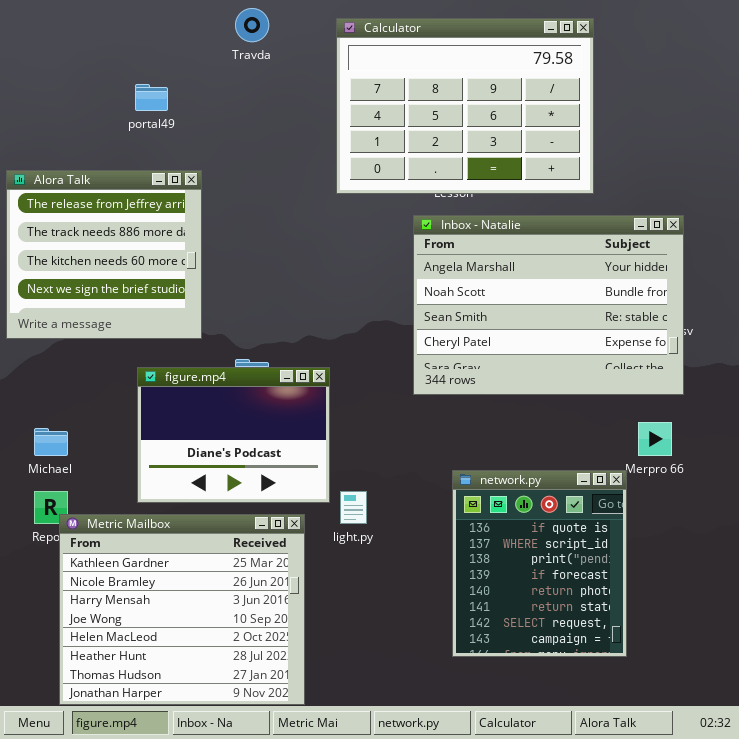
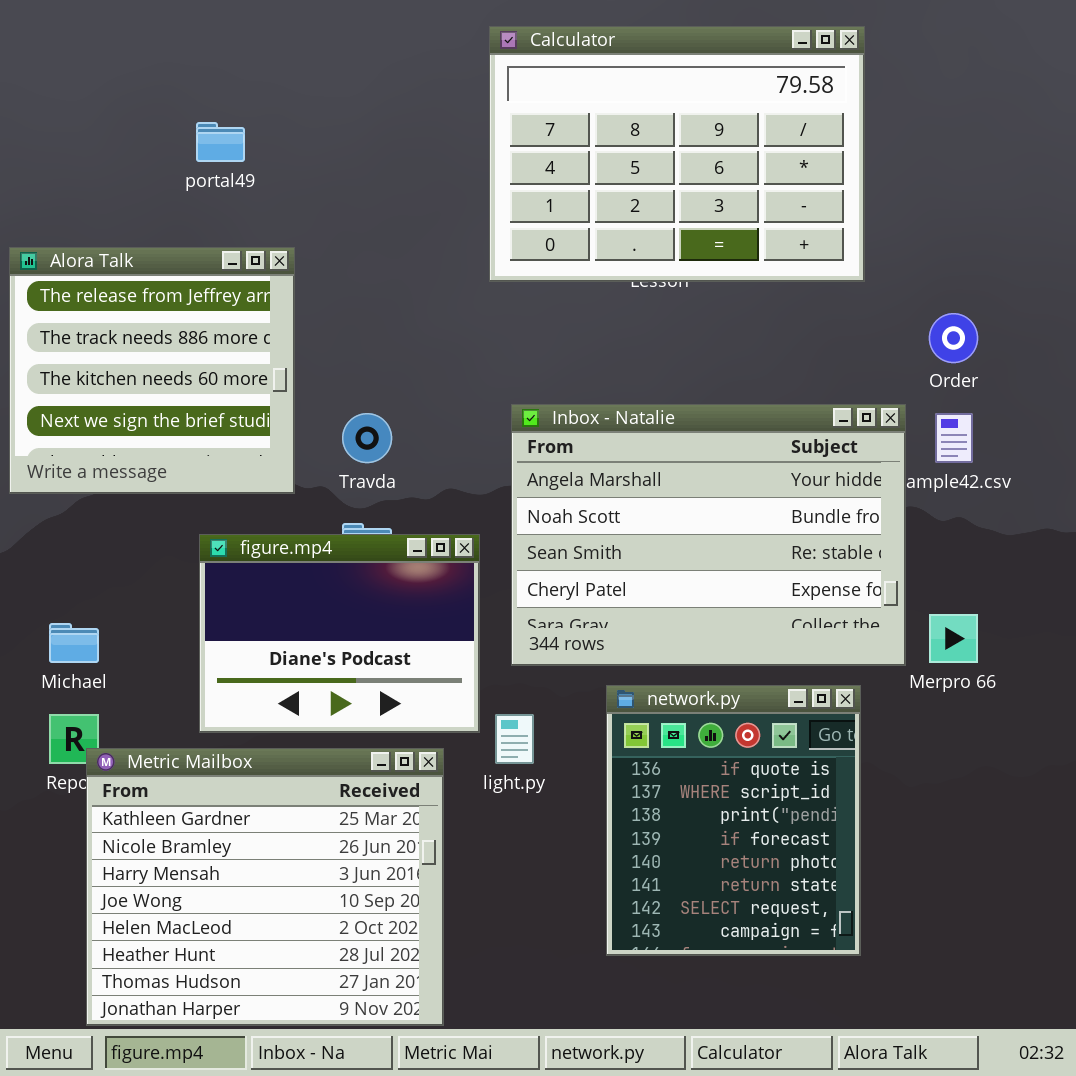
Travda: [235,8,269,42] -> [342,413,392,463], moved
Inbox - Natalie: [413,215,684,395] -> [511,404,906,666], moved
network.py: [452,470,627,657] -> [606,685,861,956], moved

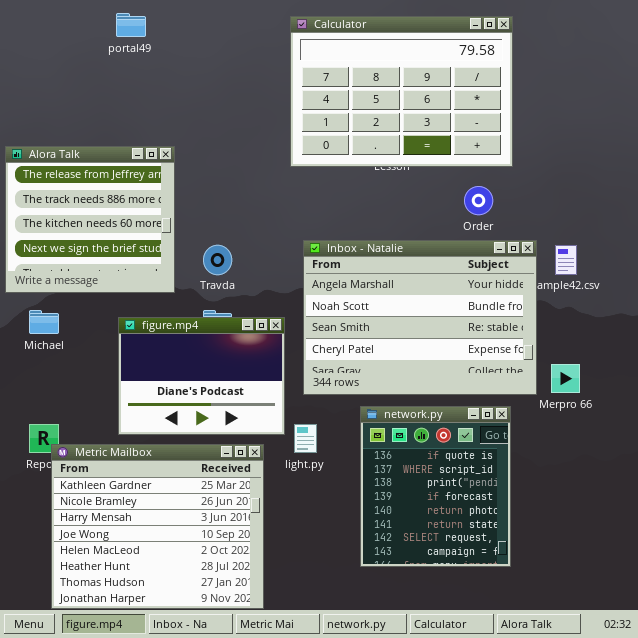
portal49: [196,122,245,162] -> [116,13,146,37], moved
Order: [929,313,978,363] -> [464,186,493,215], moved
Michael: [49,623,99,663] -> [29,310,59,334], moved

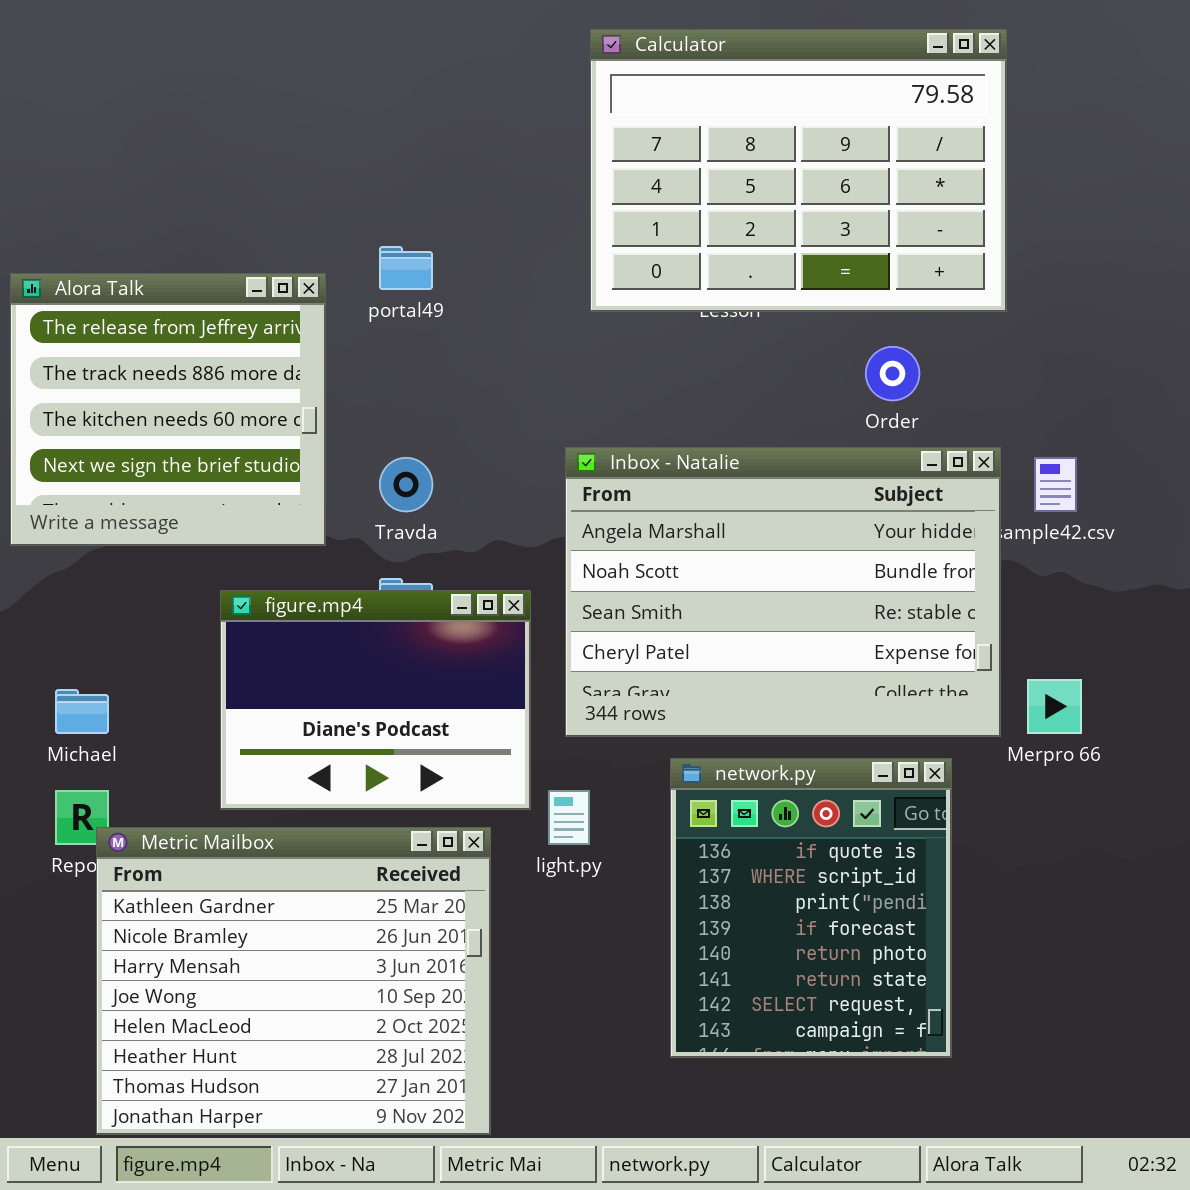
portal49: [116,13,146,37] -> [379,246,433,290], moved
Calculator: [290,16,513,167] -> [590,29,1007,312], moved
Michael: [29,310,59,334] -> [55,689,109,734], moved

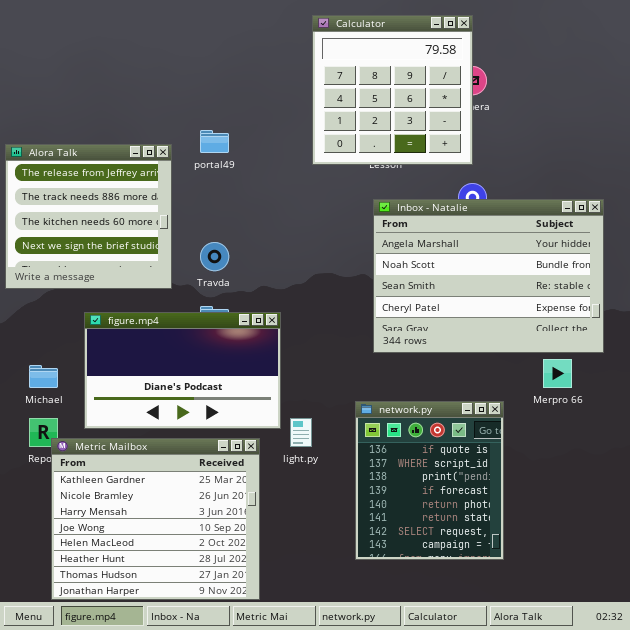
Calculator: [590,29,1007,312] -> [312,15,473,165], resized
Inbox - Natalie: [565,447,1001,737] -> [373,199,604,353], moved
figure.mp4: [220,590,531,810] -> [84,312,281,429], resized

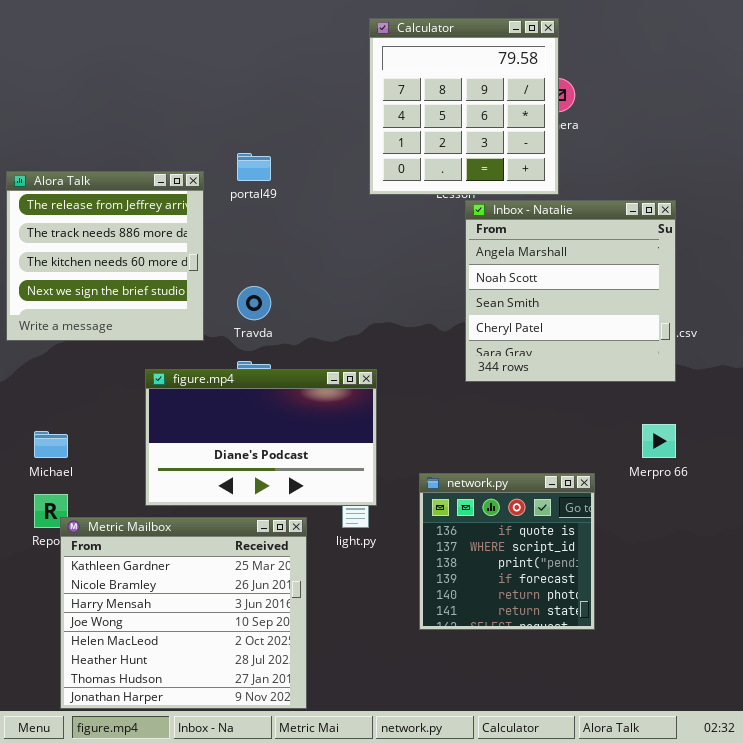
Inbox - Natalie: [373,199,604,353] -> [465,200,676,382], moved, resized
figure.mp4: [84,312,281,429] -> [145,369,377,506], moved
network.py: [355,401,504,560] -> [419,473,595,630], resized

